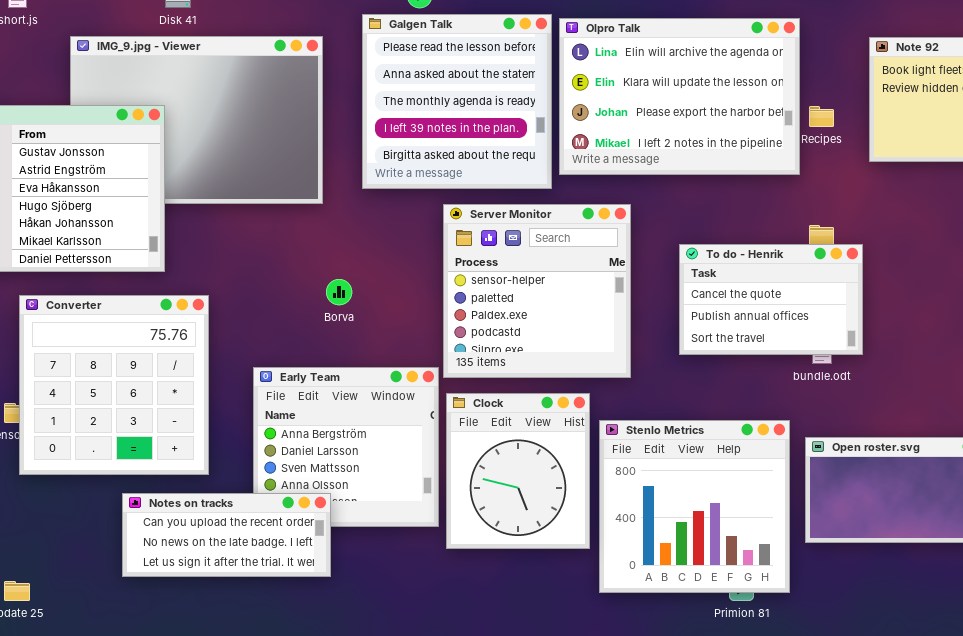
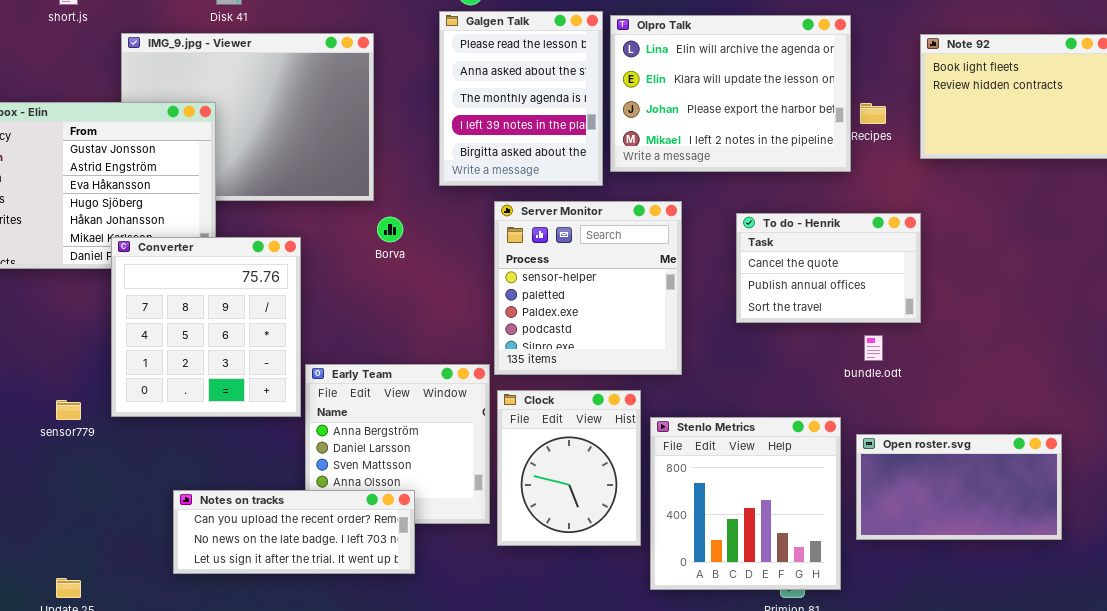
Galgen Talk: [362,14,552,189] -> [439,11,603,186], resized
To do - Henrik: [679,244,863,355] -> [736,213,921,323], moved
Borva: [326,279,352,305] -> [377,217,403,242], moved
Converter: [19,295,209,475] -> [111,237,301,417], moved
Notes on tracks: [122,493,331,577] -> [173,490,415,574], resized

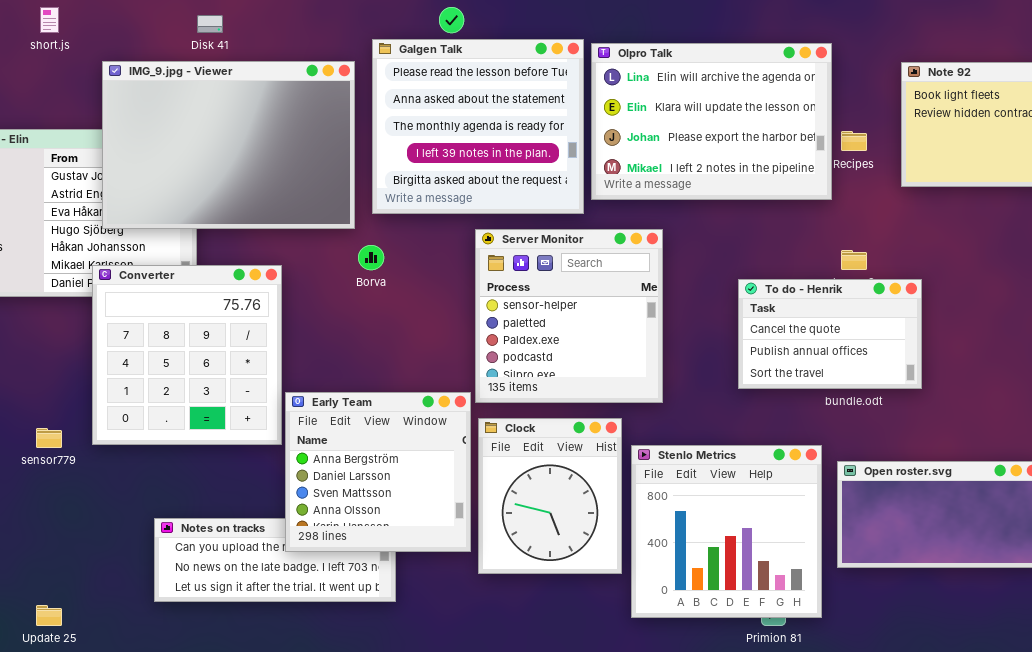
Galgen Talk: [439,11,603,186] -> [372,39,584,214], resized
IMG_9.jpg - Viewer: [121,33,374,201] -> [102,61,355,229], raised
To do - Henrik: [736,213,921,323] -> [738,279,922,389], moved
Early Team: [305,364,490,524] -> [285,392,471,552], raised

